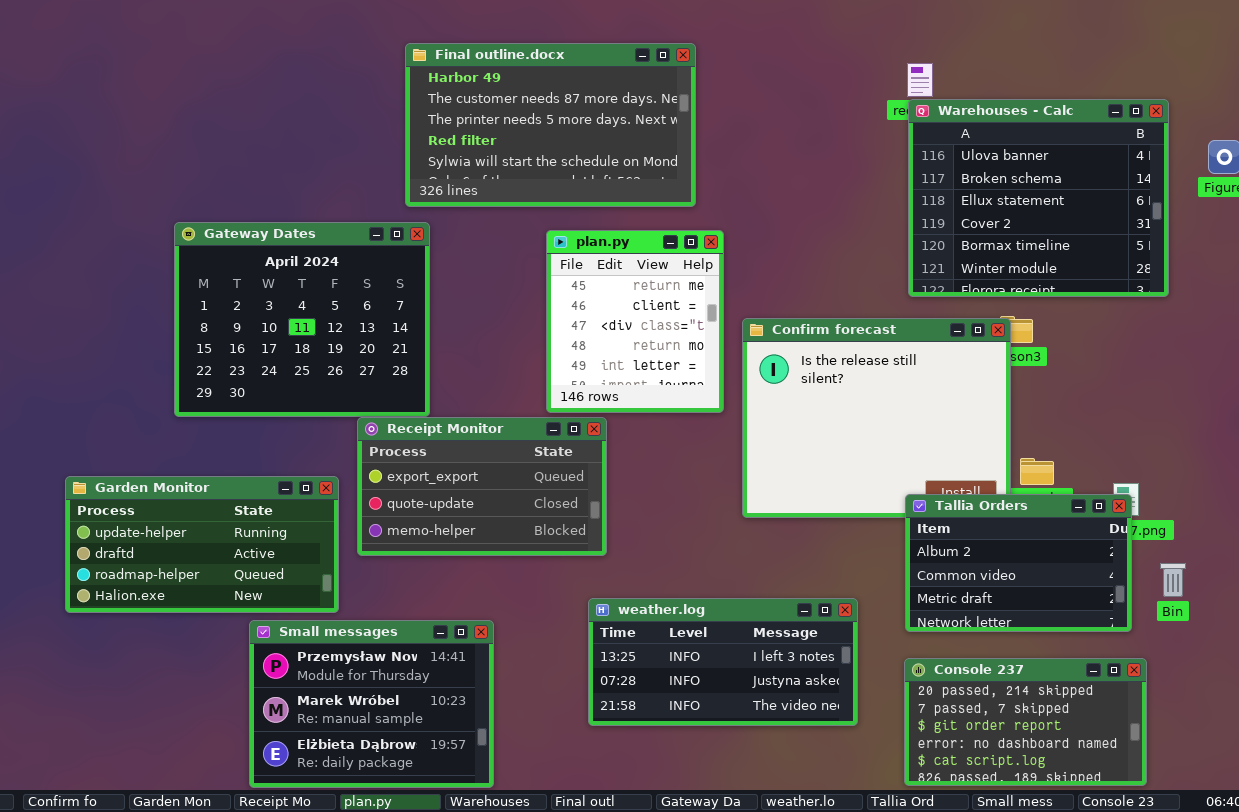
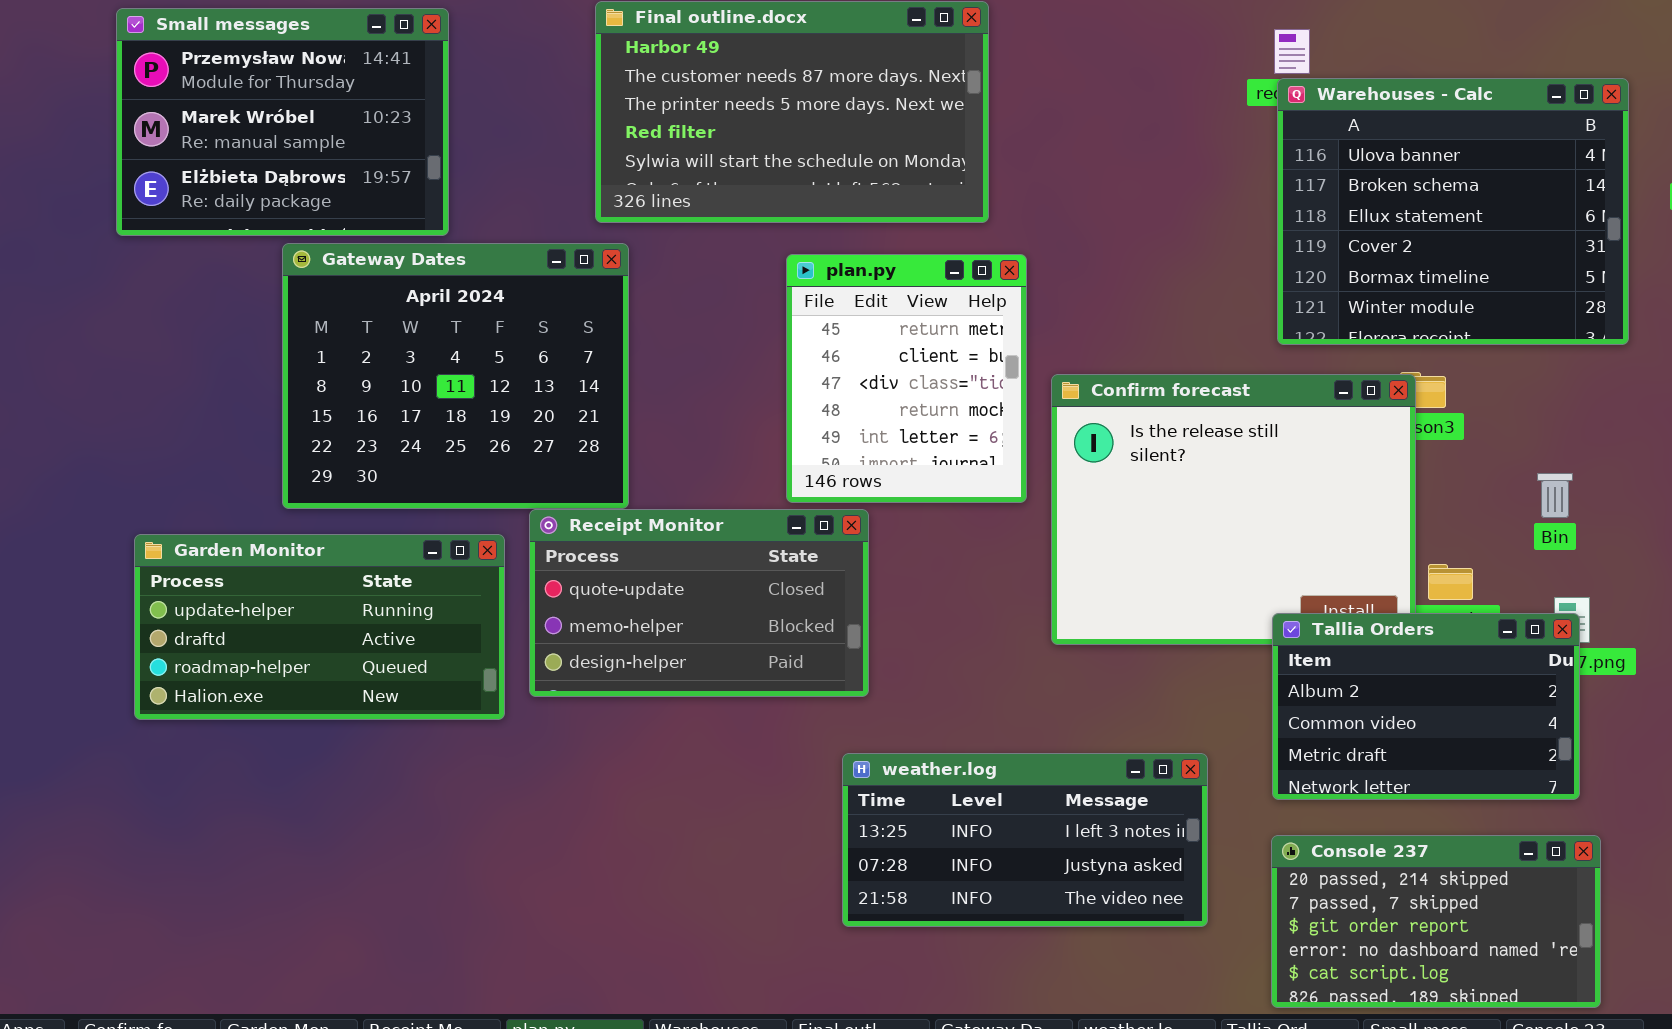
Receipt Monitor: [357,417,607,556] -> [529,509,869,697], scrolled down 1 row
Garden Monitor: [65,476,339,613] -> [134,534,505,720], moved
Bin: [1160,563,1186,597] -> [1537,473,1573,518], moved
Small messages: [249,620,494,788] -> [116,8,449,236], moved

